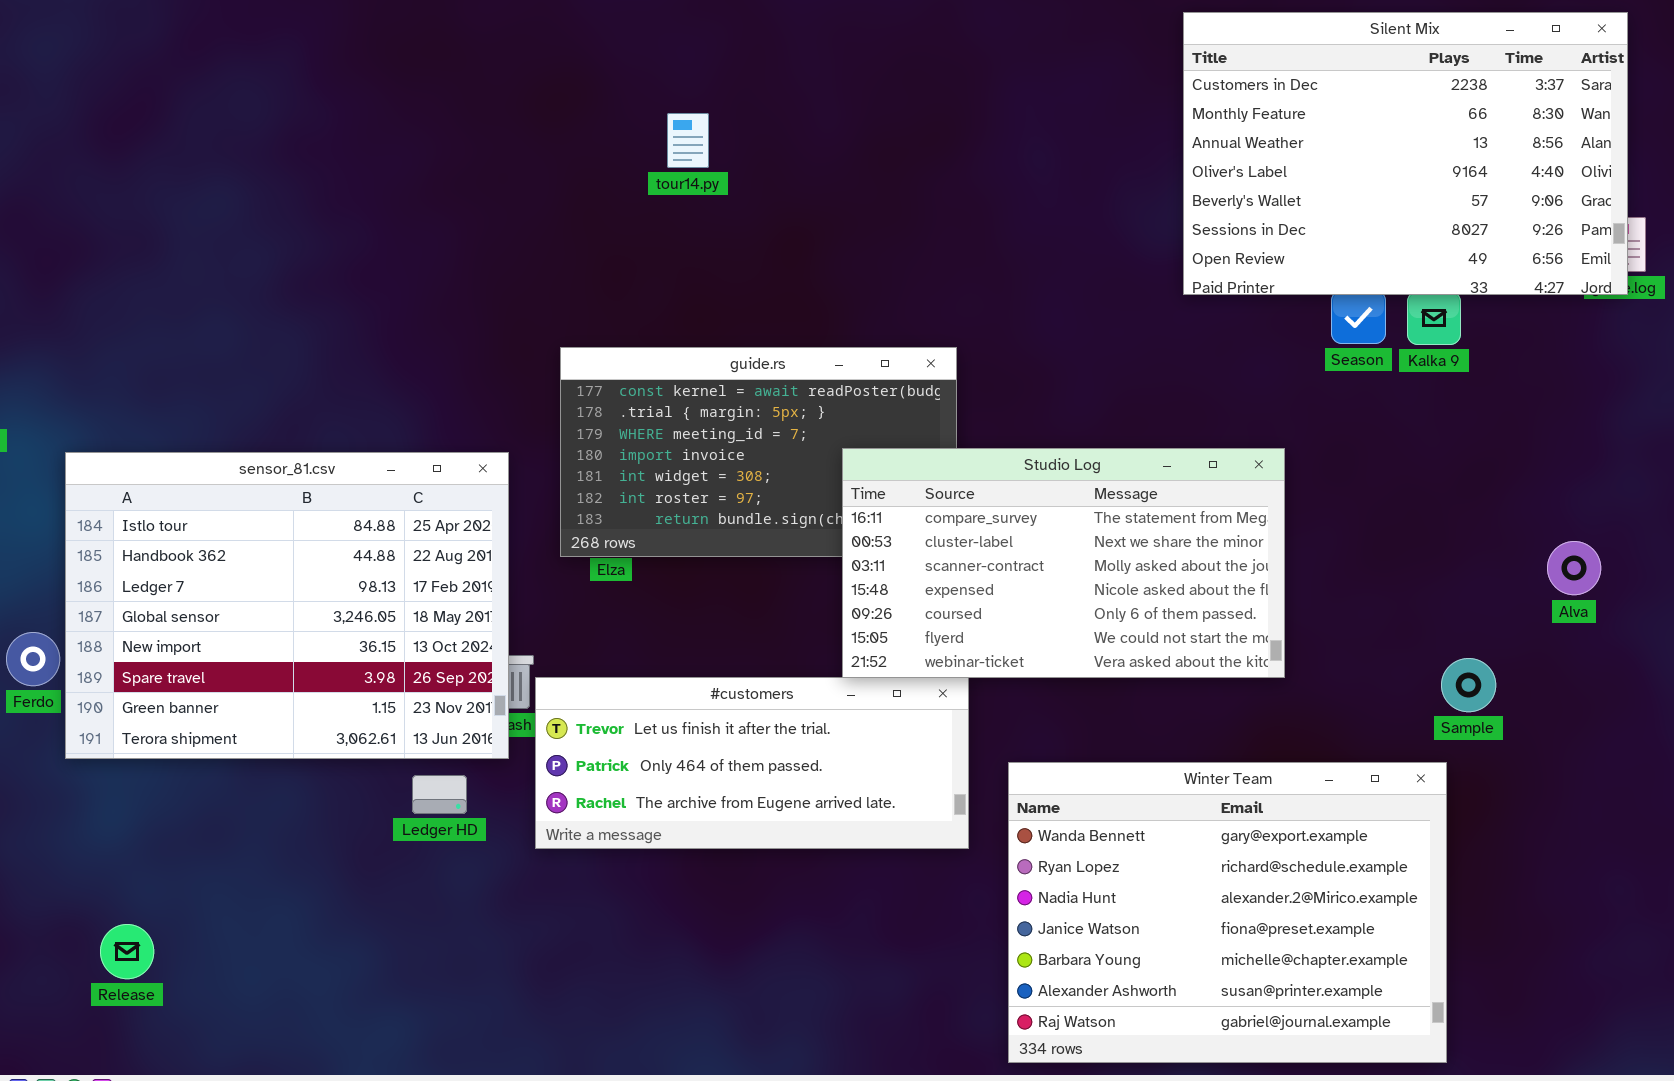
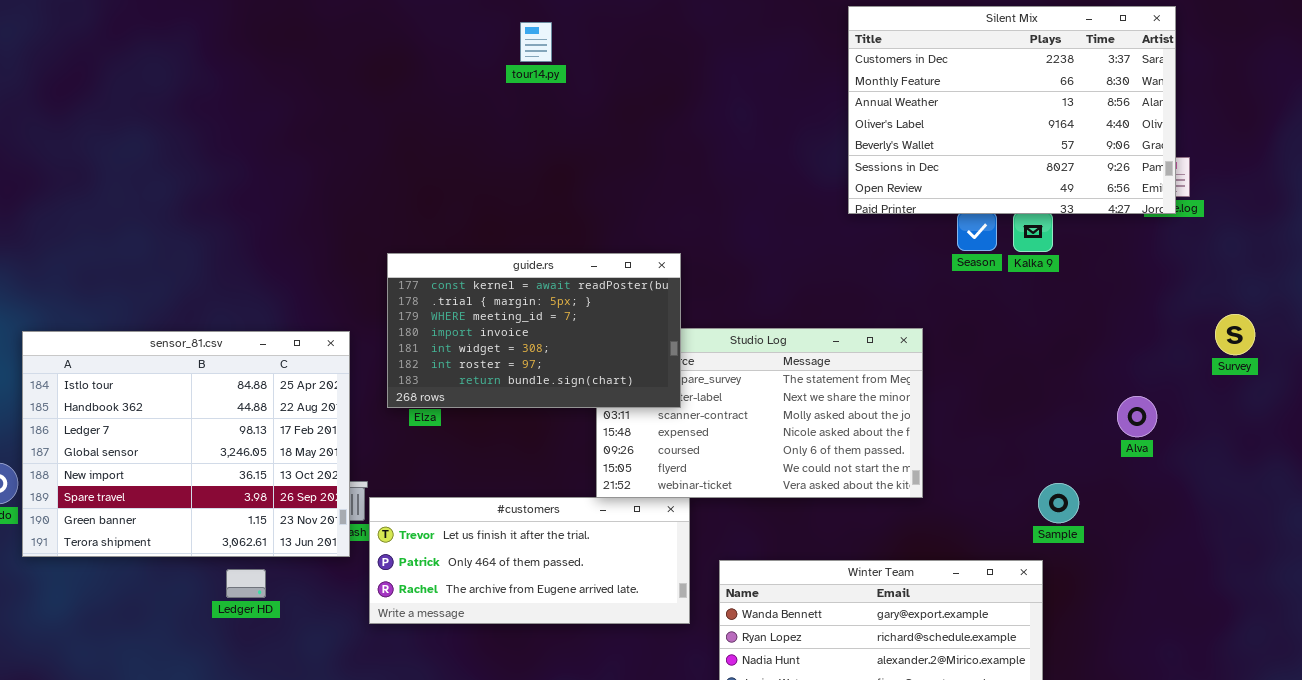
tour14.py: [667,113,709,168] -> [520,22,552,62], moved
guide.rs: [560,347,957,557] -> [387,253,681,408], raised
Ledger HD: [412,775,467,814] -> [226,569,266,598], moved

